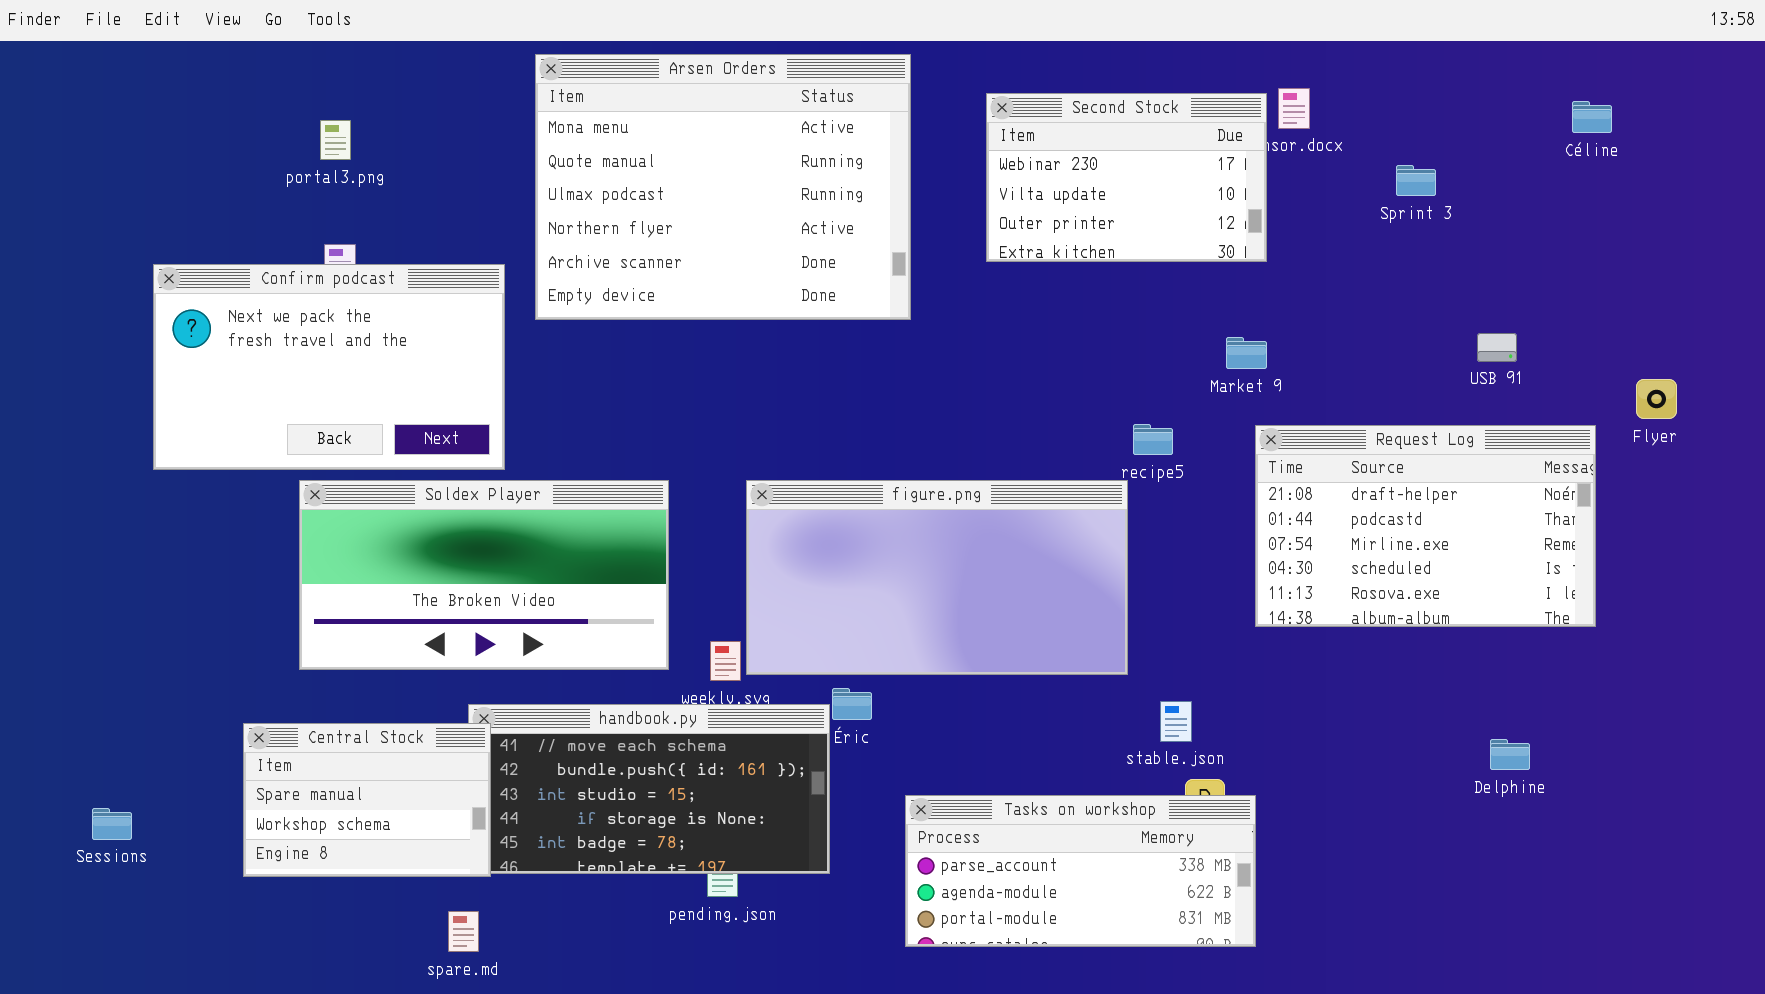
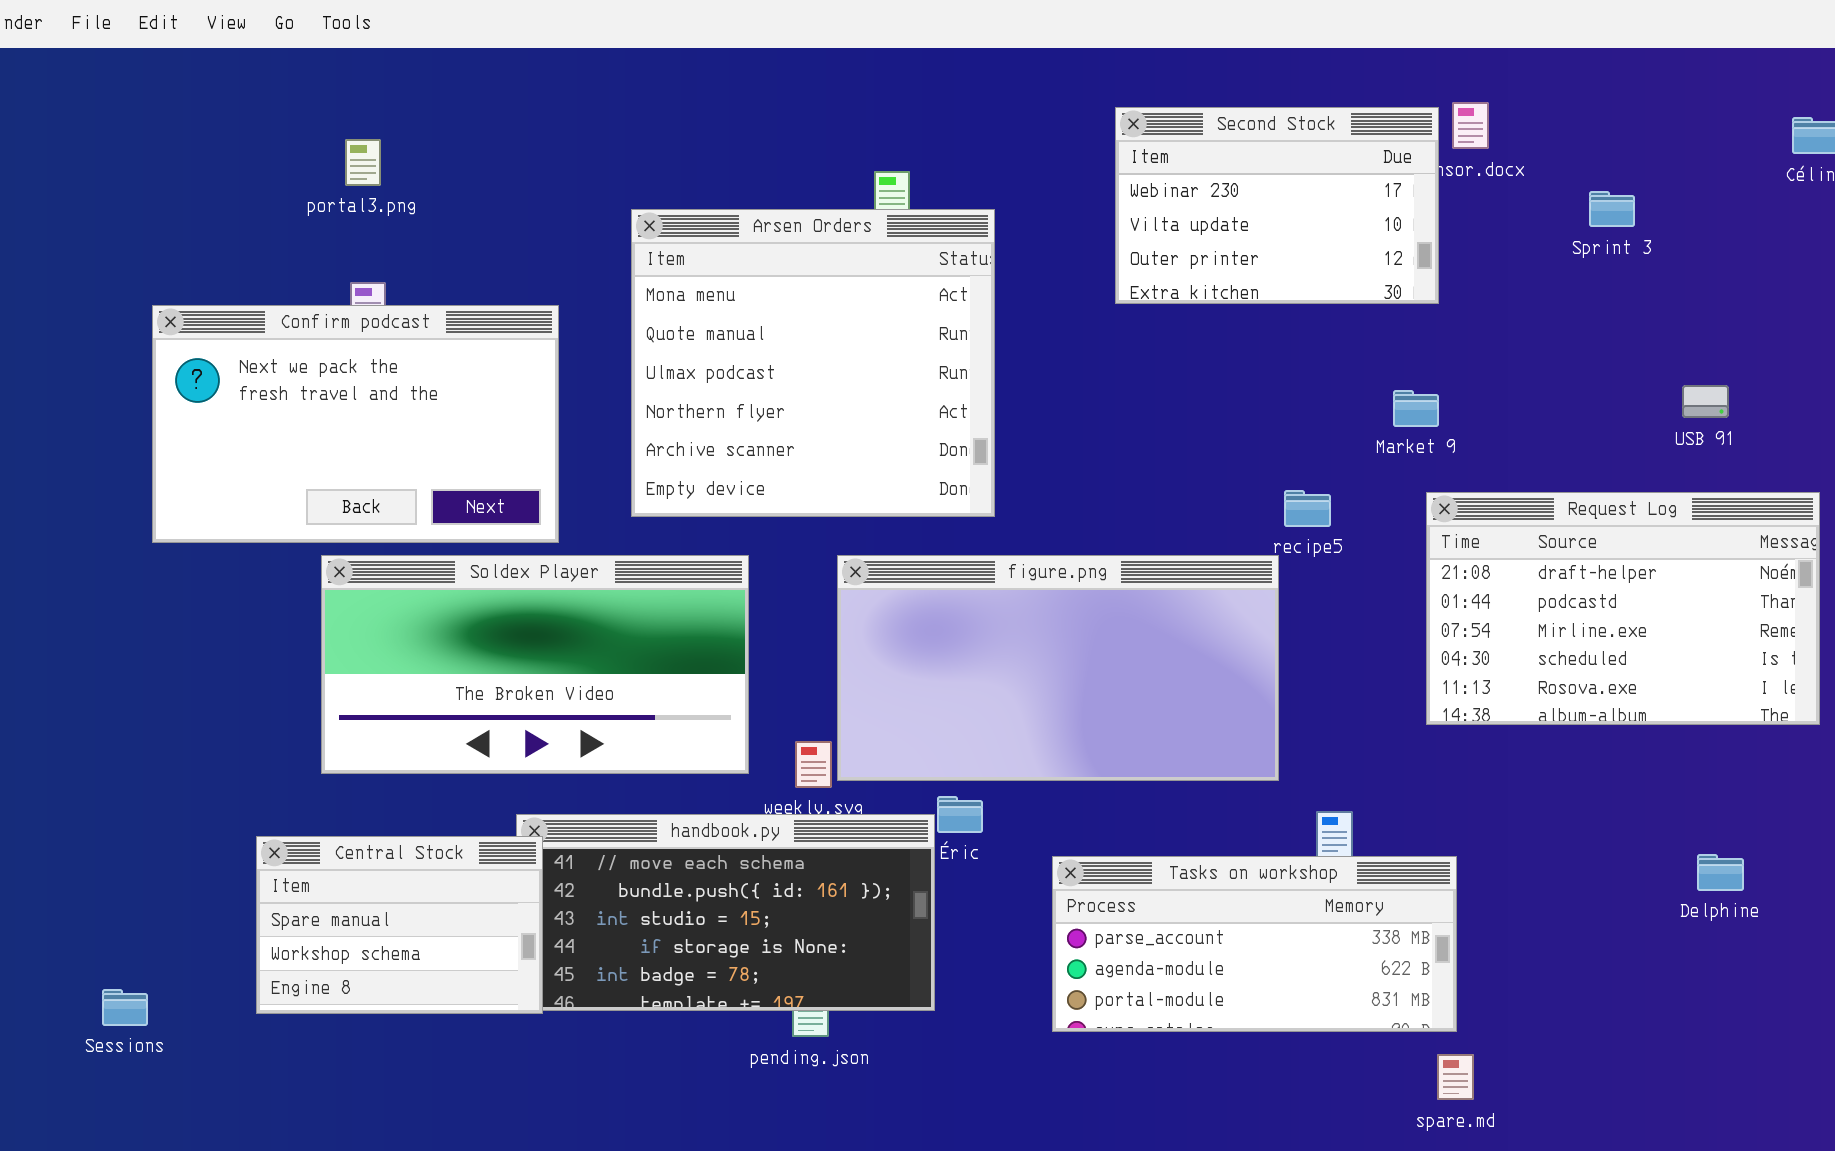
Arsen Orders: [535,54,911,320] -> [631,209,995,517], moved, resized
Tasks on workshop: [905,795,1256,947] -> [1052,856,1457,1032], moved
Sessions: [92,808,132,840] -> [102,989,148,1026], moved
spare.md: [448,911,479,952] -> [1437,1054,1474,1100], moved

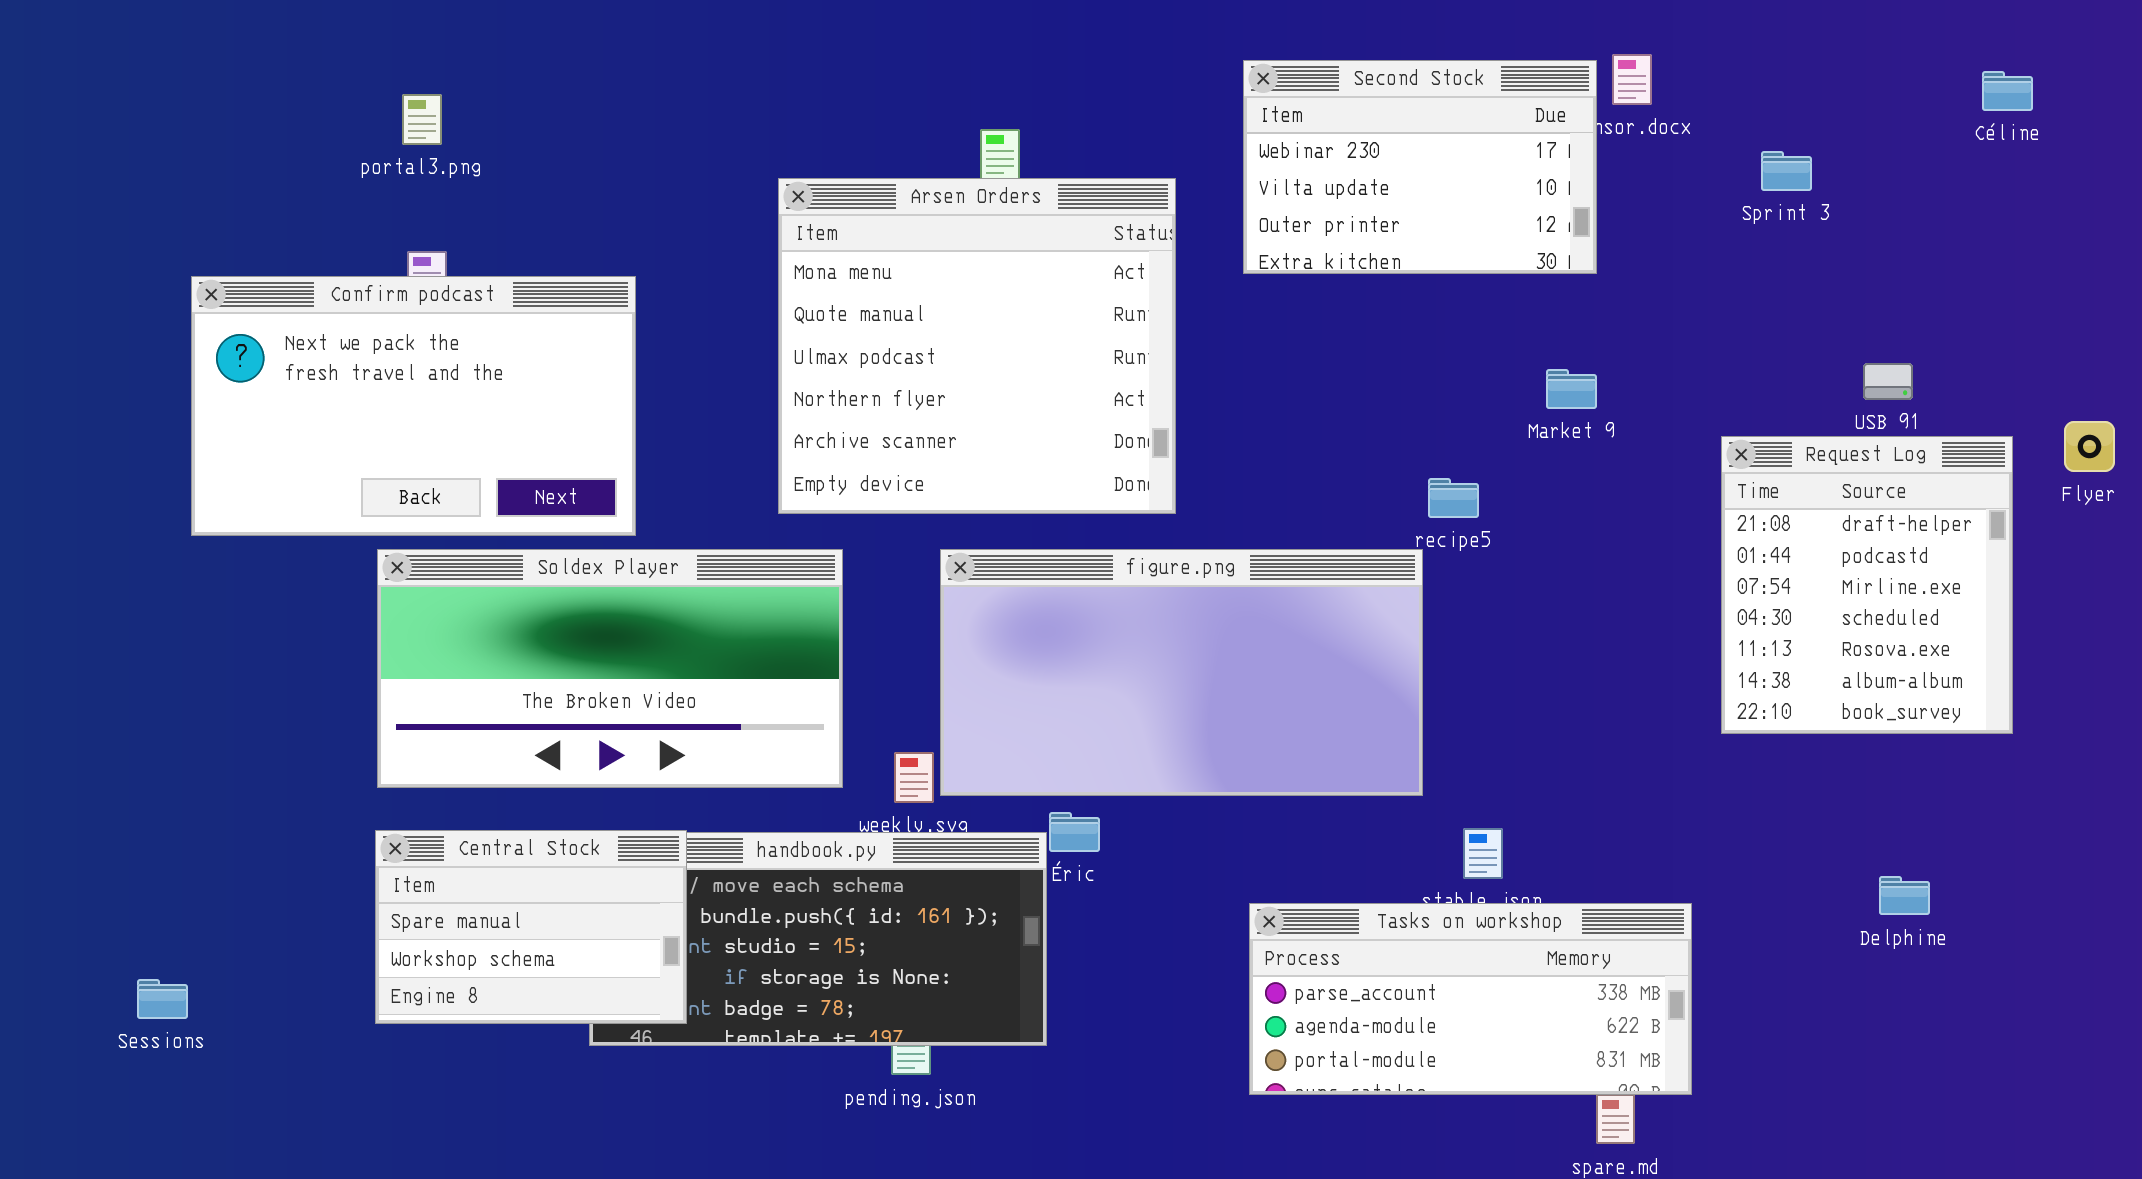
Arsen Orders: [631,209,995,517] -> [778,178,1176,514], moved
Request Log: [1426,492,1820,725] -> [1721,436,2013,734], resized
Central Stock: [256,836,543,1014] -> [375,830,687,1024], moved
Tasks on workshop: [1052,856,1457,1032] -> [1249,903,1692,1095], moved
Sessions: [102,989,148,1026] -> [137,979,188,1019], moved

